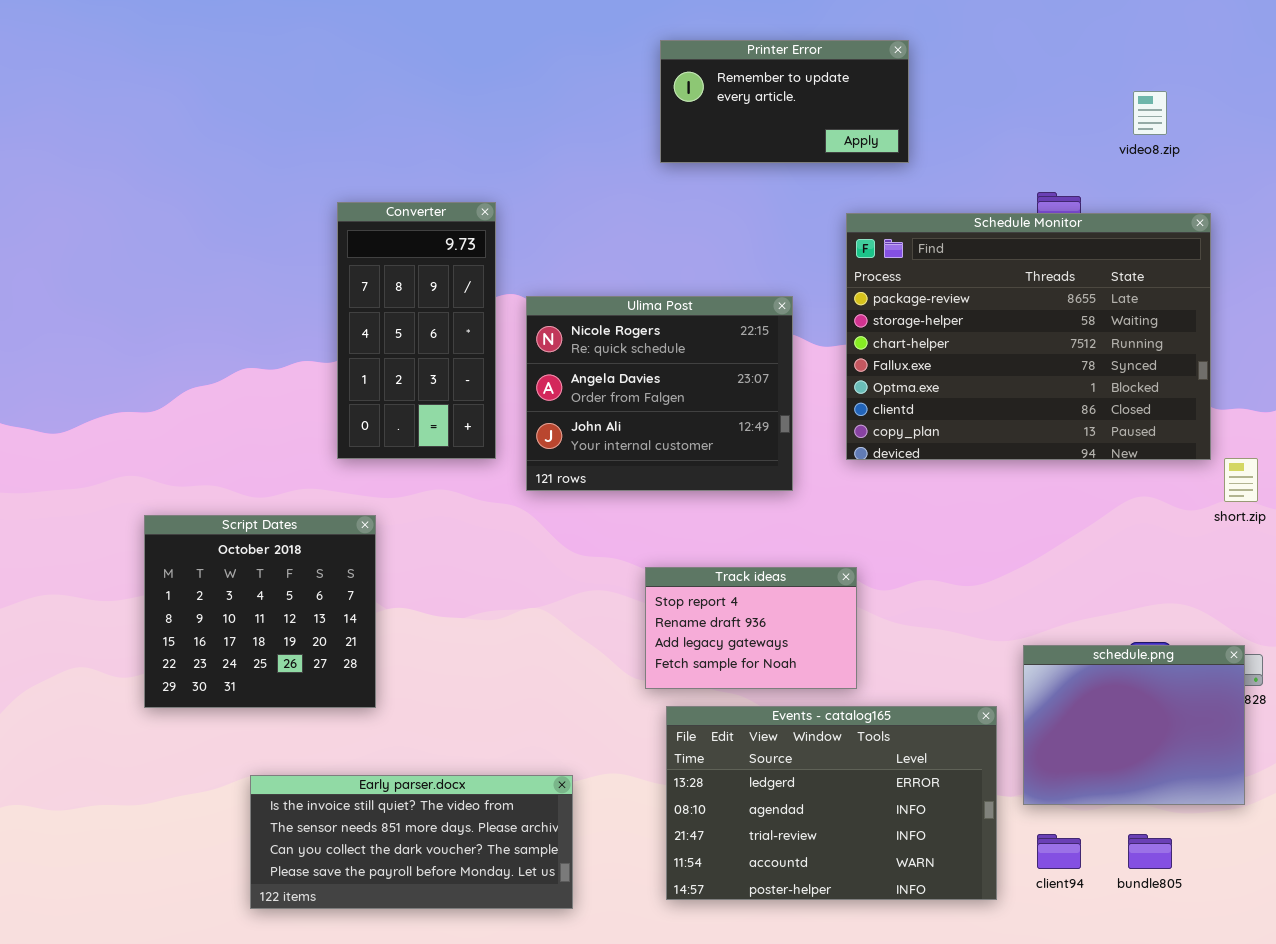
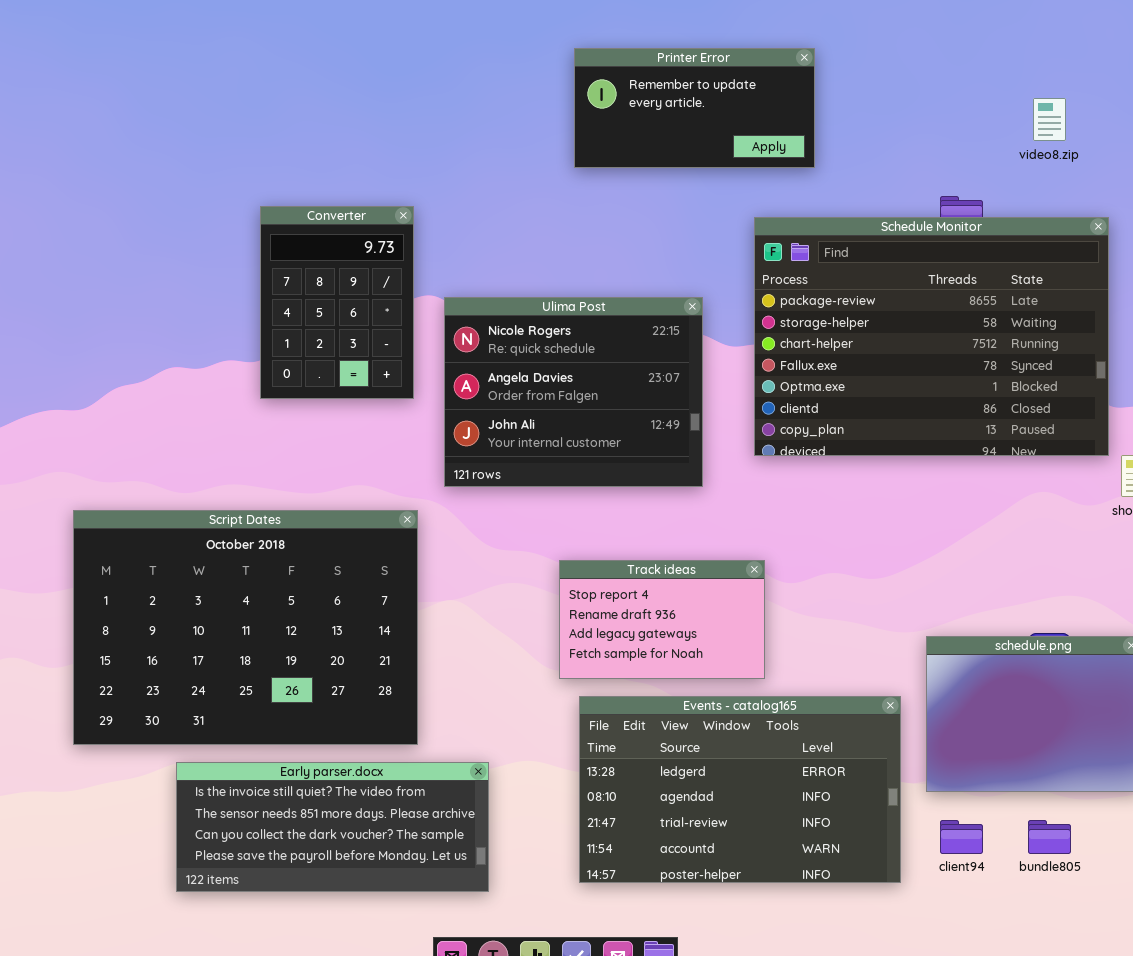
Converter: [337,202,496,459] -> [260,206,414,399], resized
Script Dates: [144,515,376,708] -> [73,510,418,745], resized

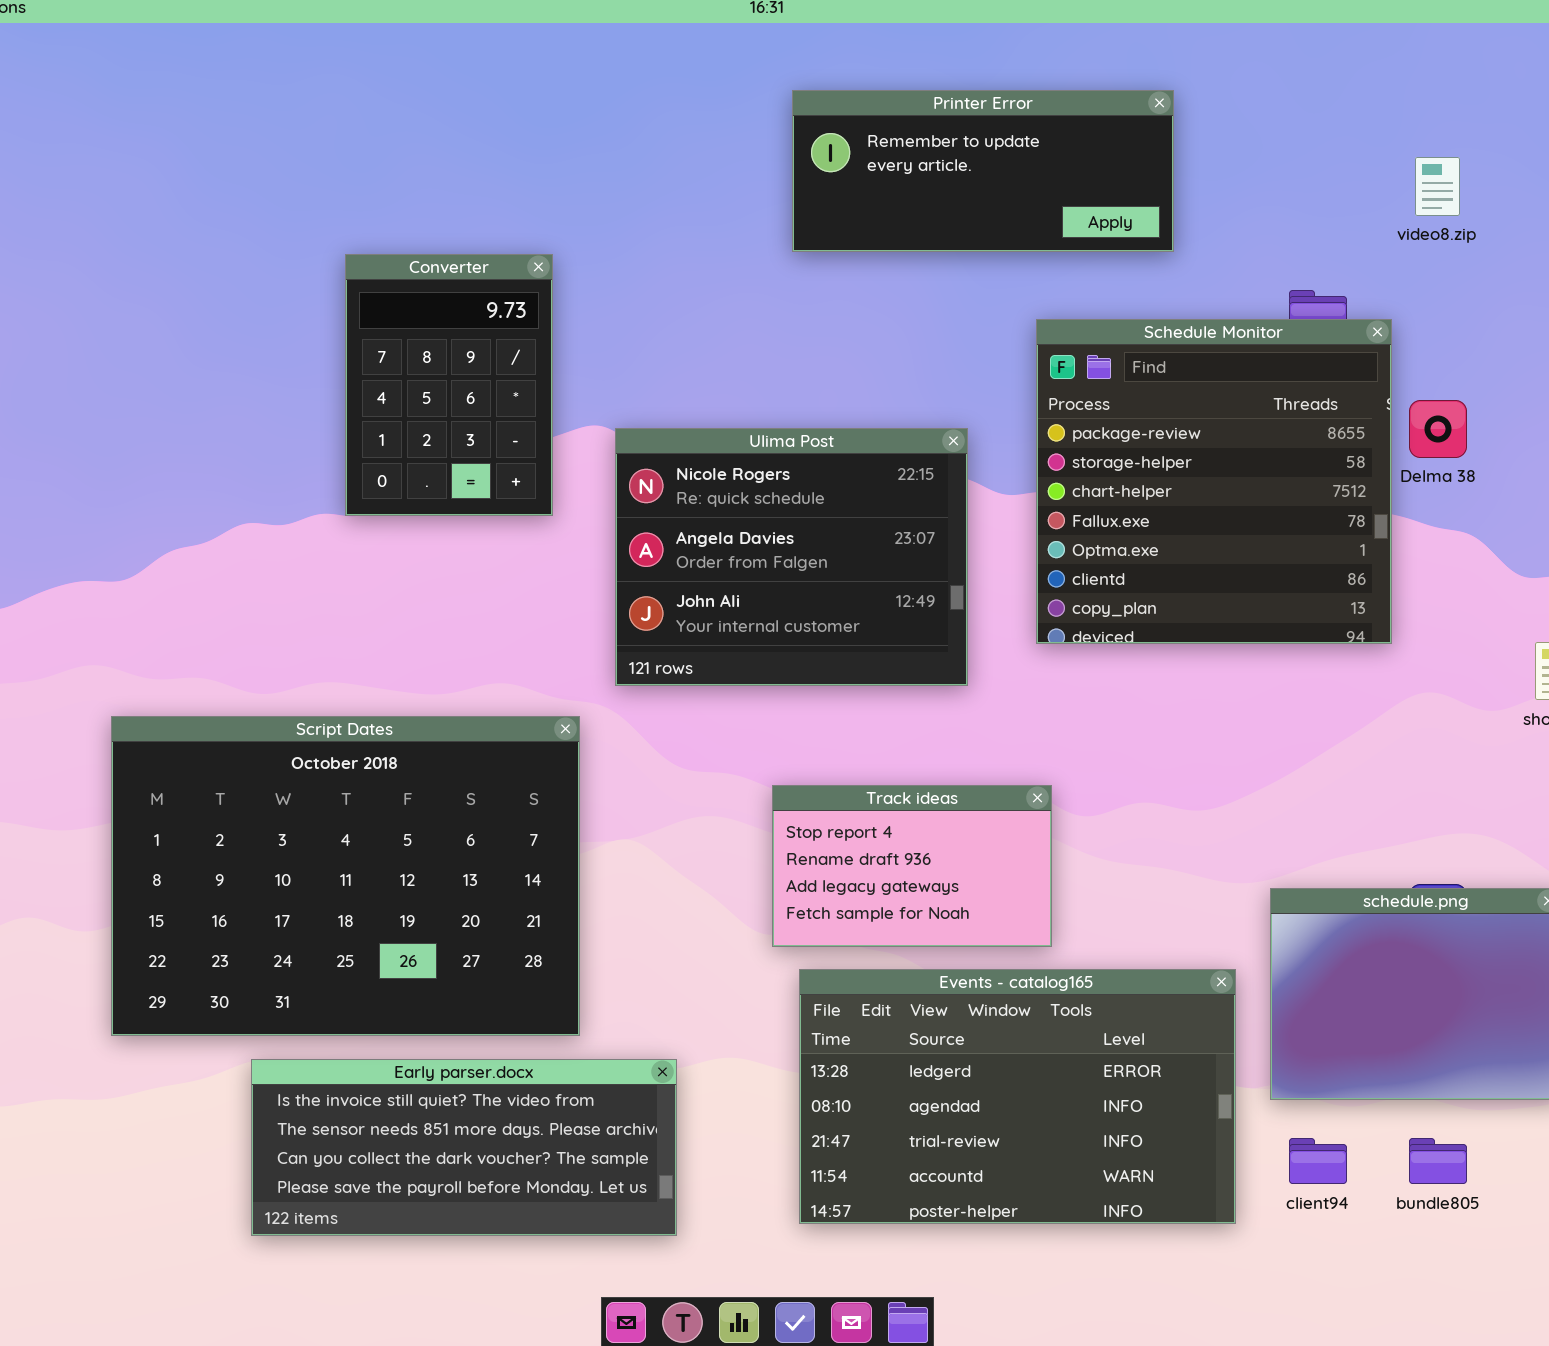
Printer Error: [574,48,815,168] -> [792,90,1174,252], resized
Converter: [260,206,414,399] -> [345,254,553,516], moved
Schedule Monitor: [754,217,1109,456] -> [1036,319,1392,644], resized

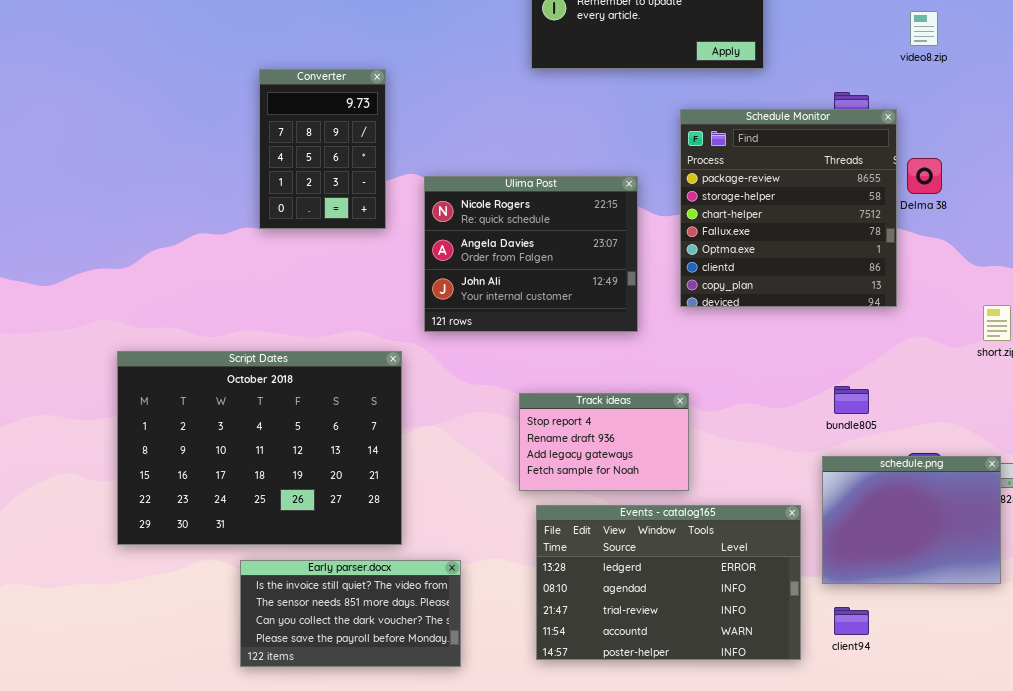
Early parser.docx: [251,1059,677,1236] -> [240,560,461,667], resized
bundle805: [1409,1138,1467,1184] -> [834,386,869,414], moved

